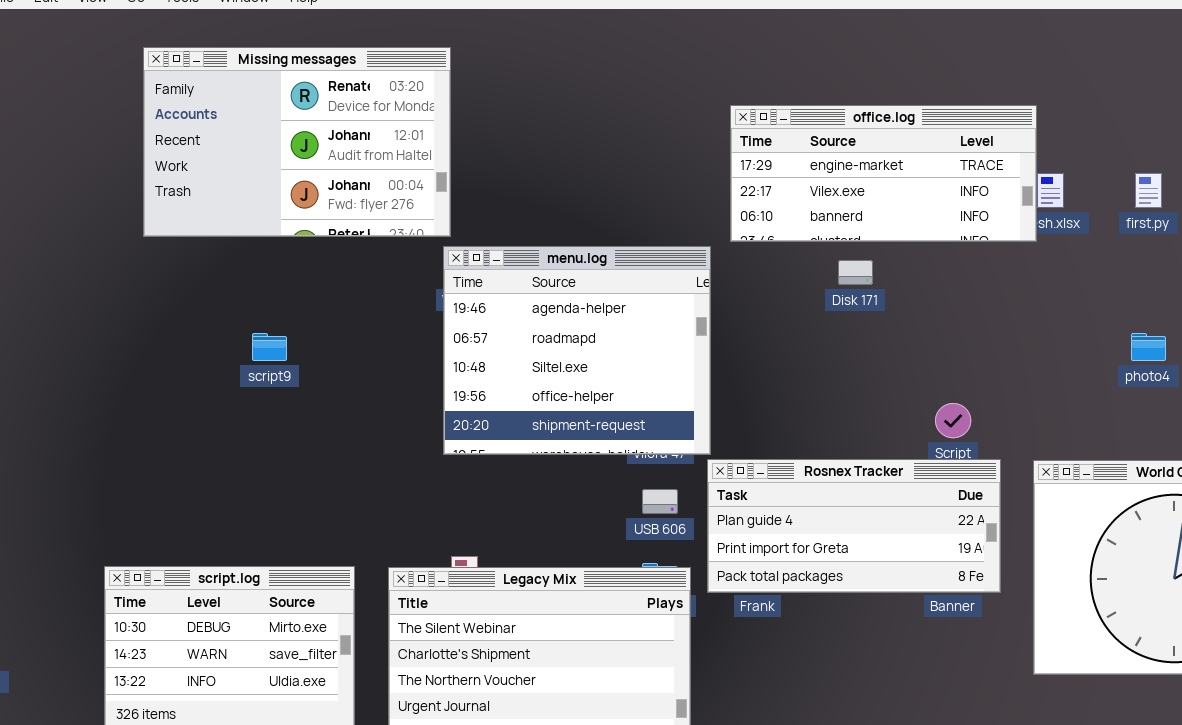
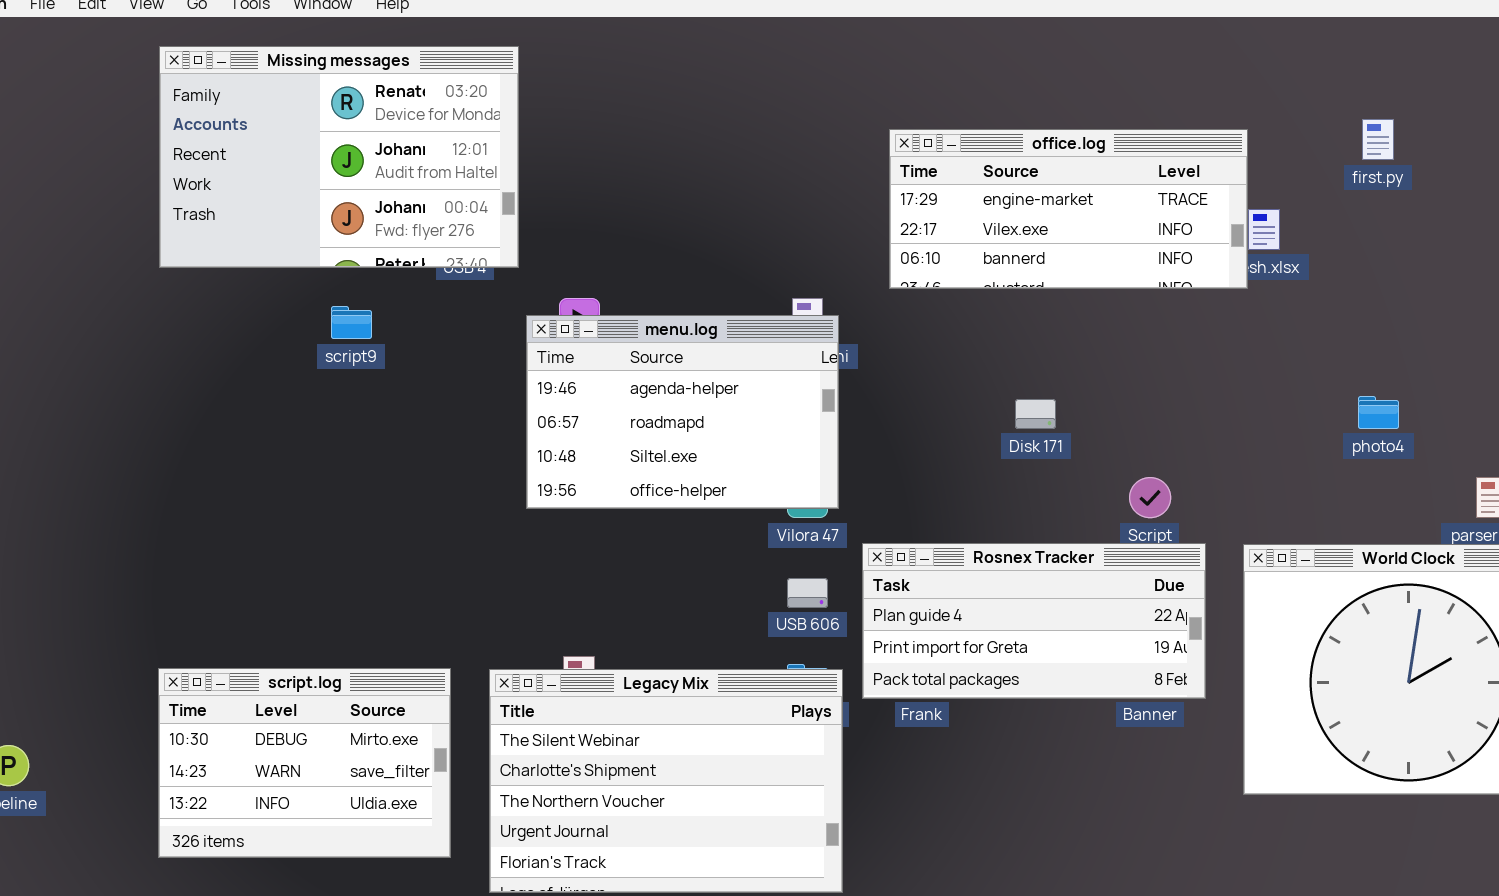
Missing messages: [143,47,451,237] -> [159,46,519,268], moved
first.py: [1135,173,1162,208] -> [1362,119,1394,160], moved
menu.log: [443,246,711,455] -> [526,315,839,509], moved, resized
Disk 171: [838,260,873,285] -> [1015,399,1056,429], moved
script9: [252,333,287,361] -> [331,306,372,339], moved

